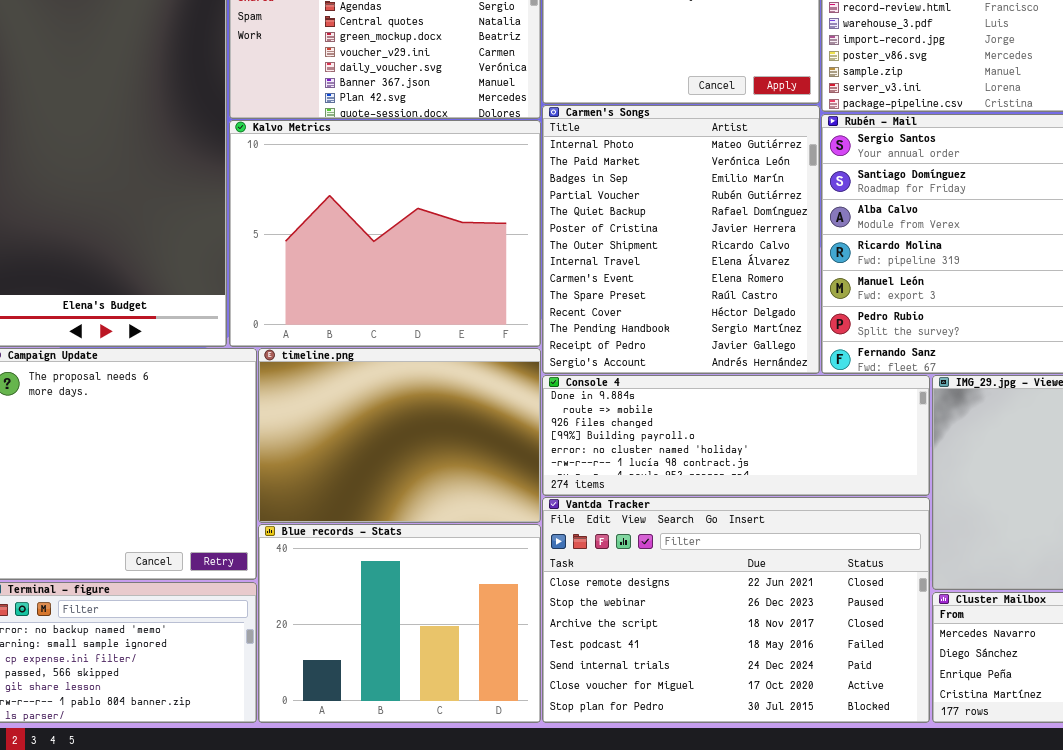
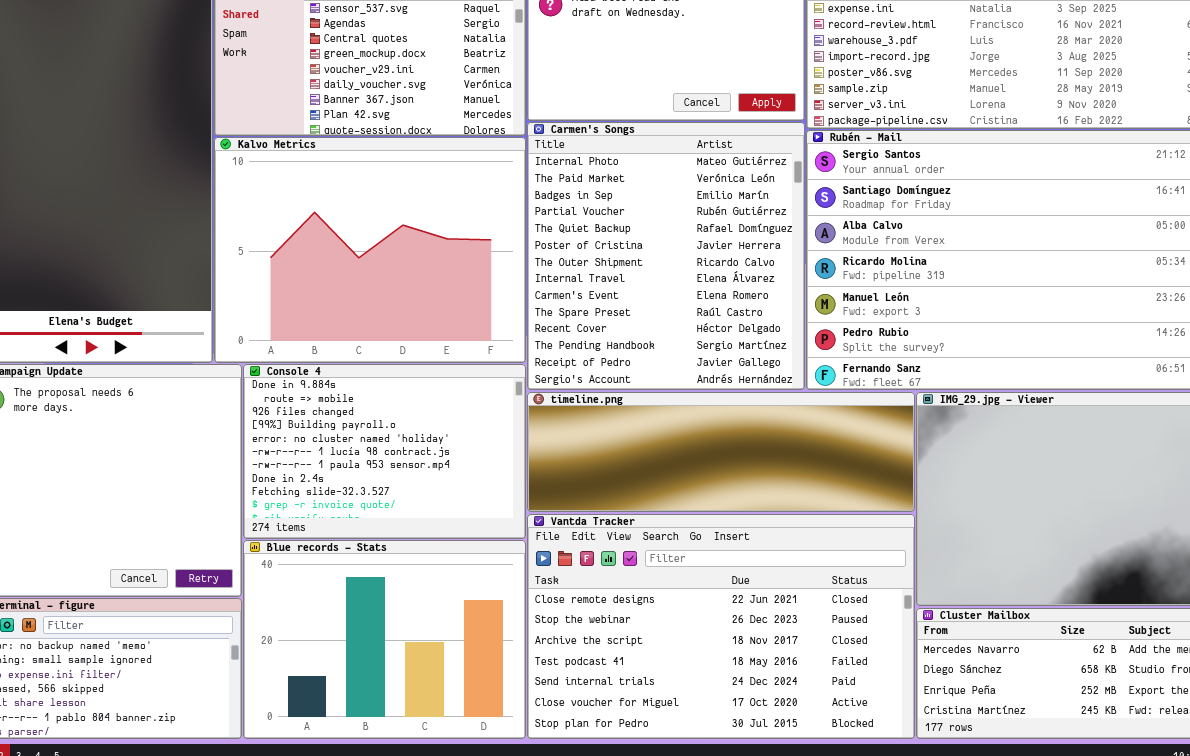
timeline.png: [258,348,541,523] -> [527,392,915,512], moved, resized
Console 4: [542,375,930,496] -> [243,364,526,539], moved, resized

